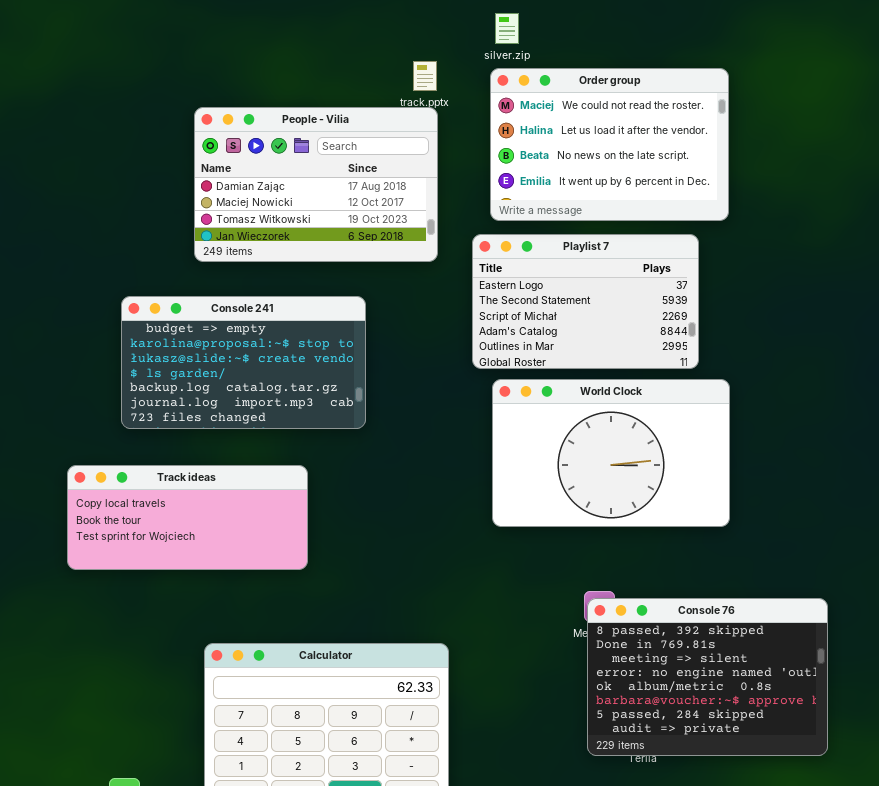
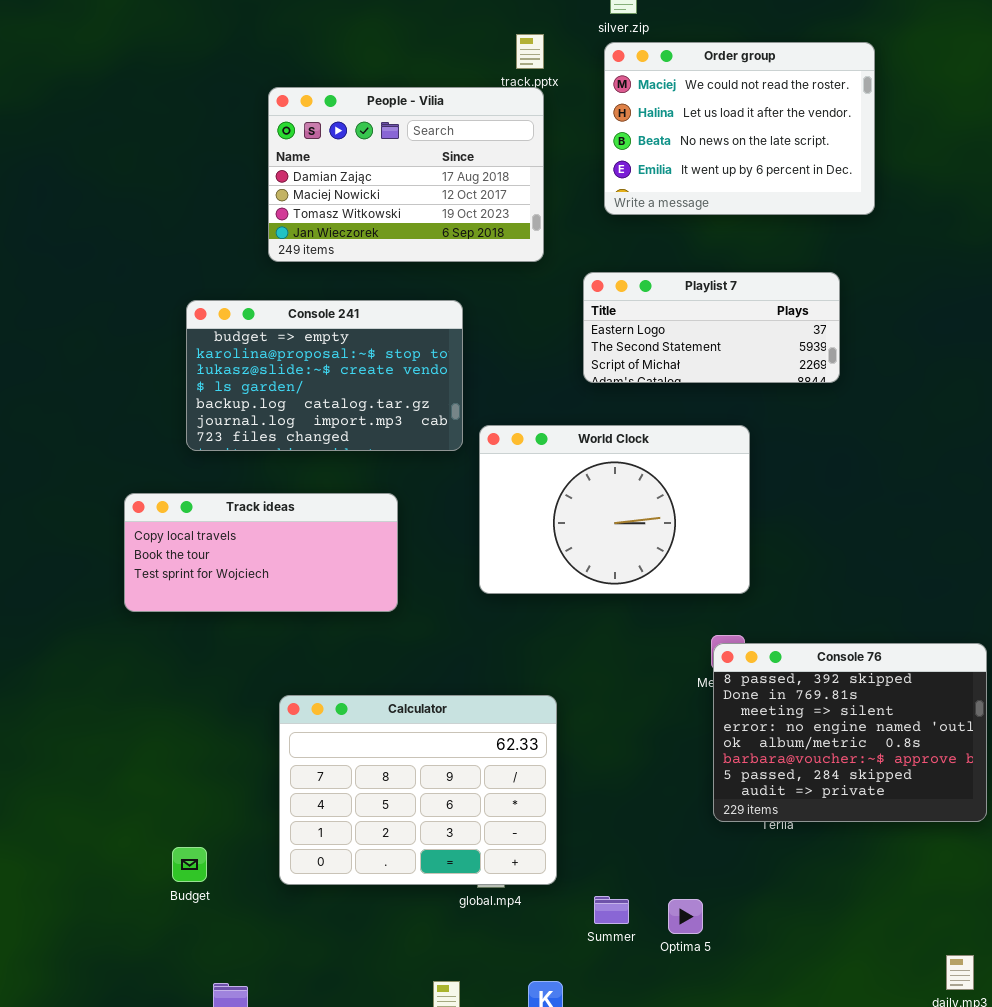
Playlist 7: [472,234,699,369] -> [583,272,840,383], resized
World Clock: [492,379,730,527] -> [479,425,750,594], moved

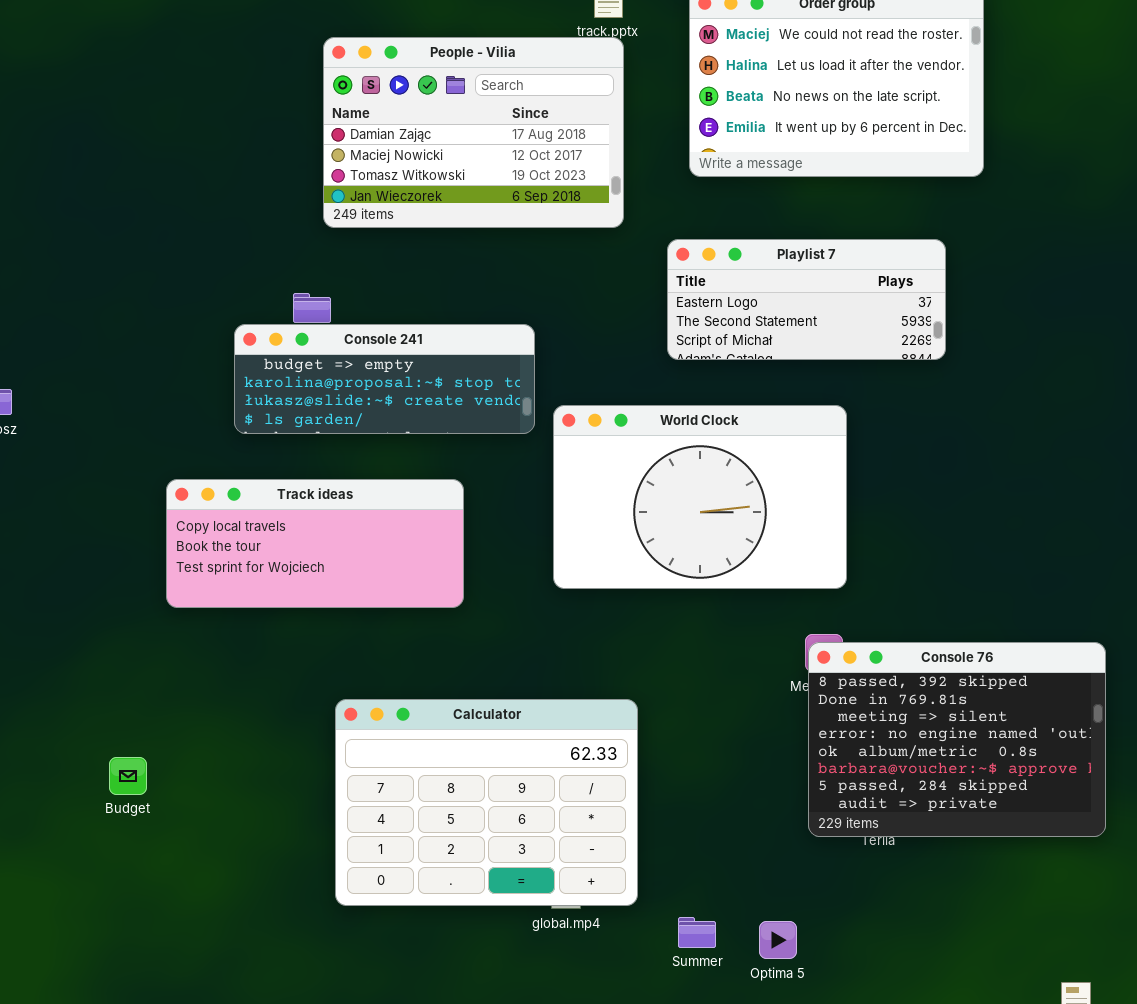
Console 241: [186,300,463,451] -> [234,324,535,434], resized
Budget: [172,847,207,882] -> [109,757,147,795], moved

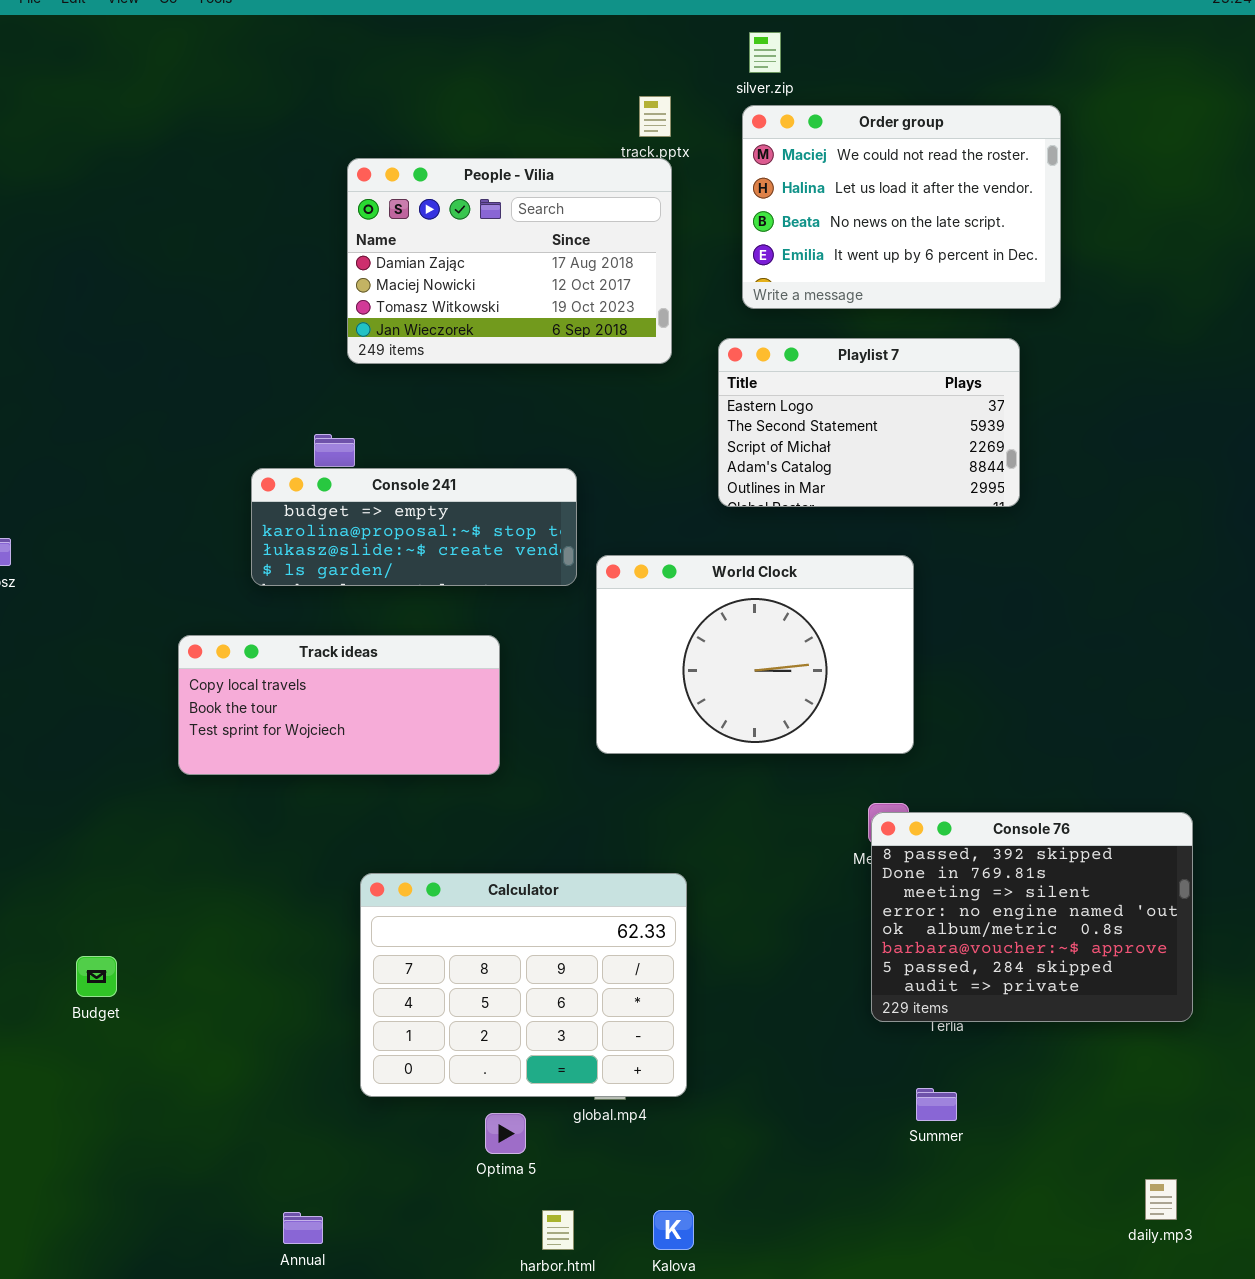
Playlist 7: [667,239,946,360] -> [718,338,1020,507], resized
Budget: [109,757,147,795] -> [76,956,117,997], moved
Summer: [678,917,716,948] -> [916,1088,957,1121], moved
Optima 5: [759,921,797,959] -> [485,1113,526,1154], moved

